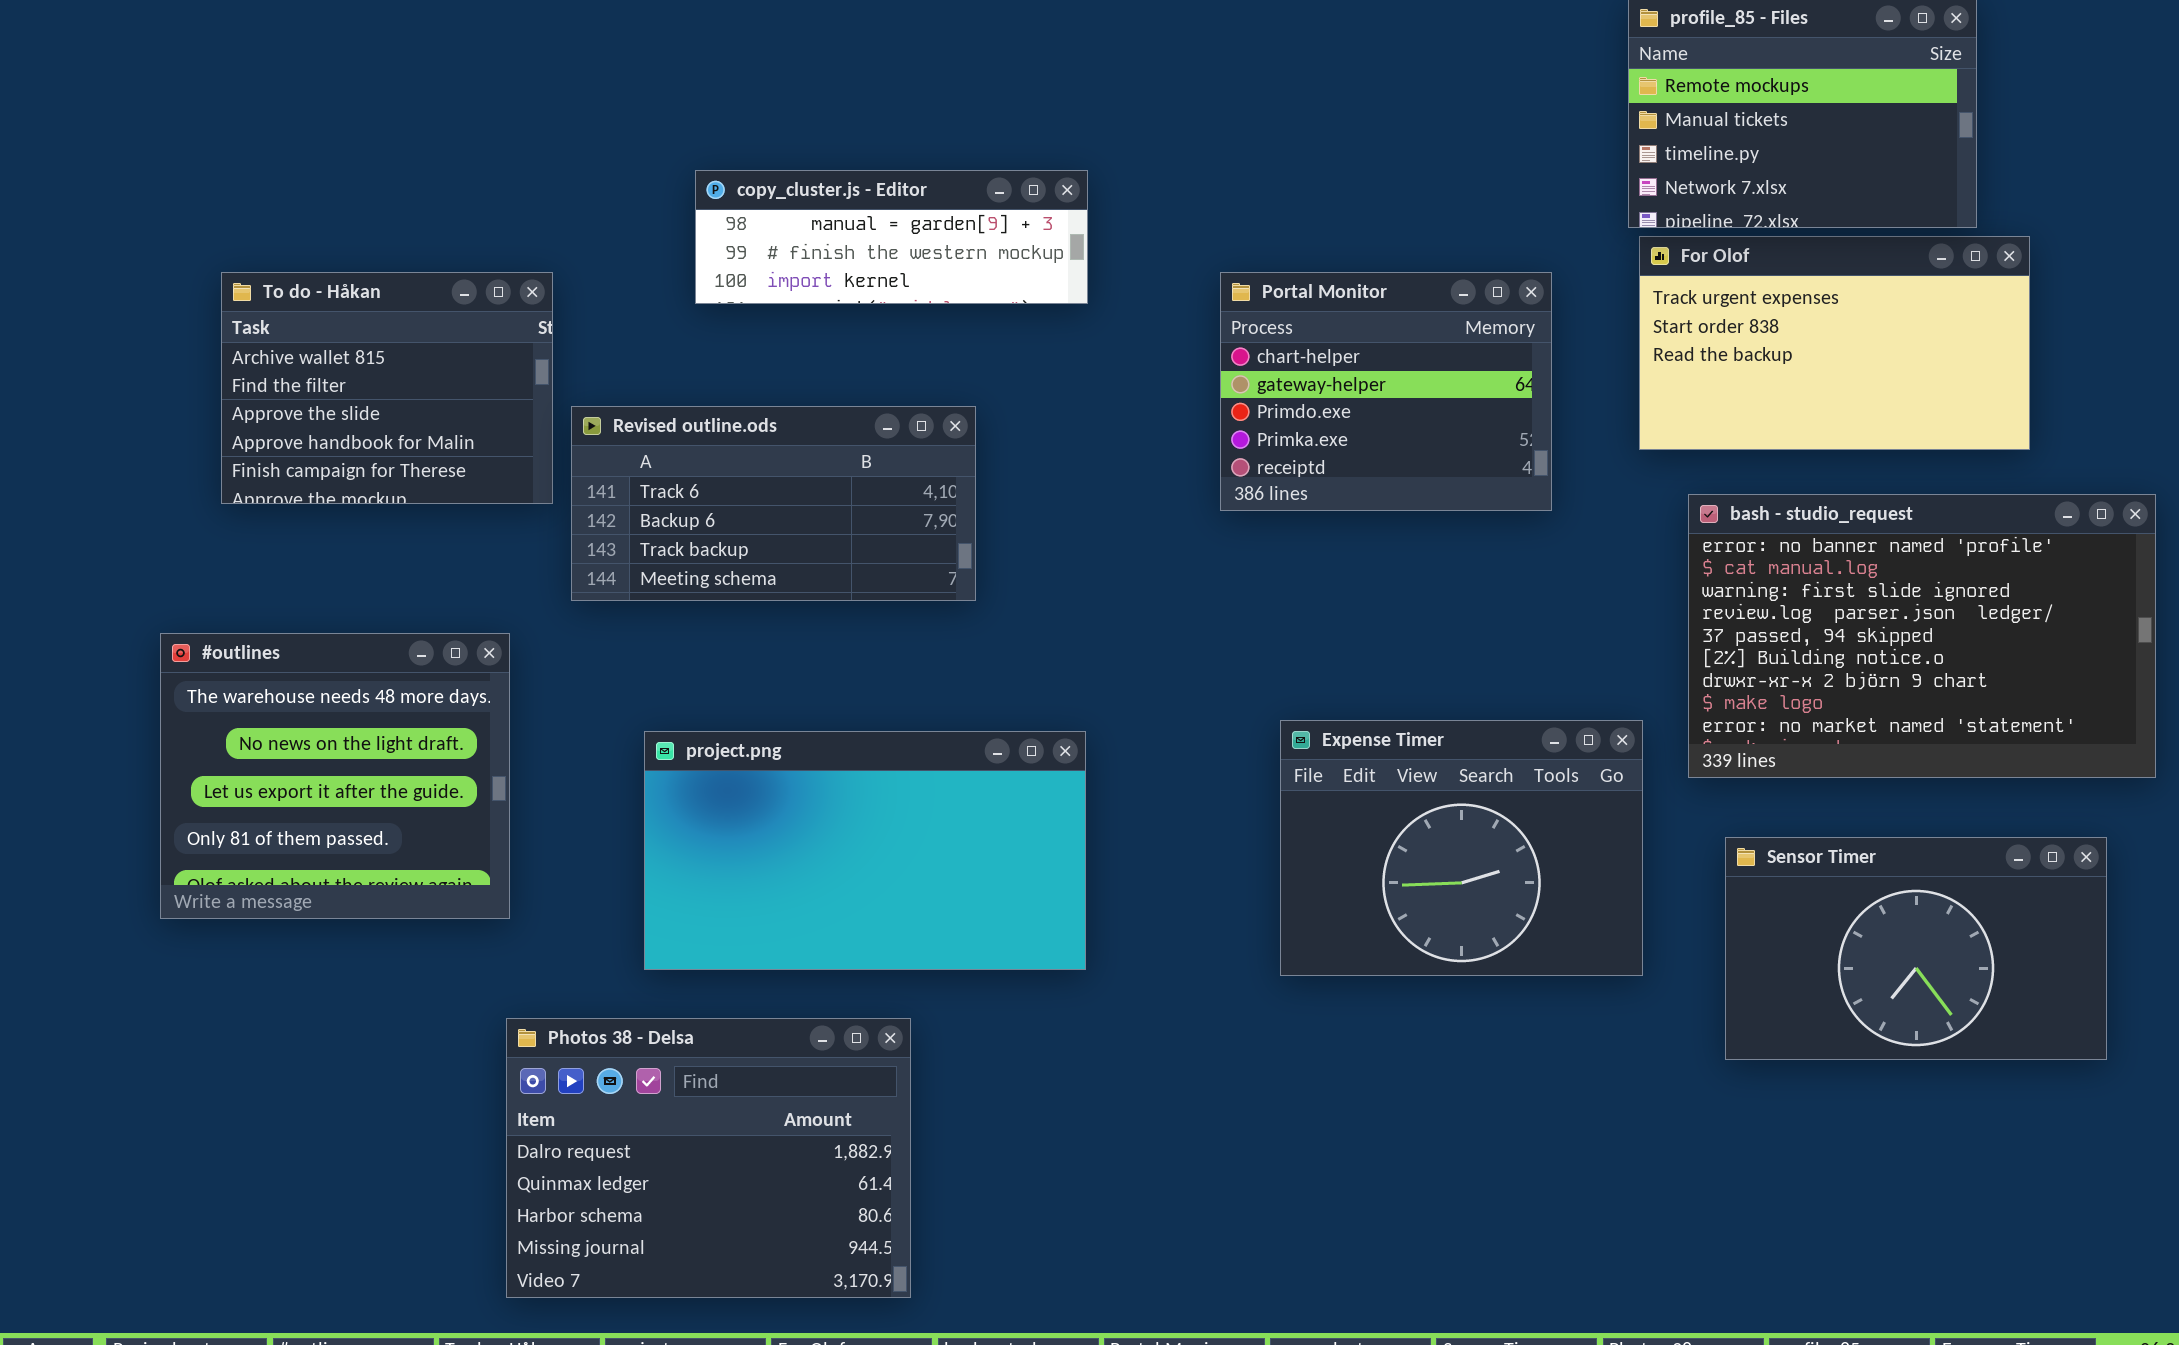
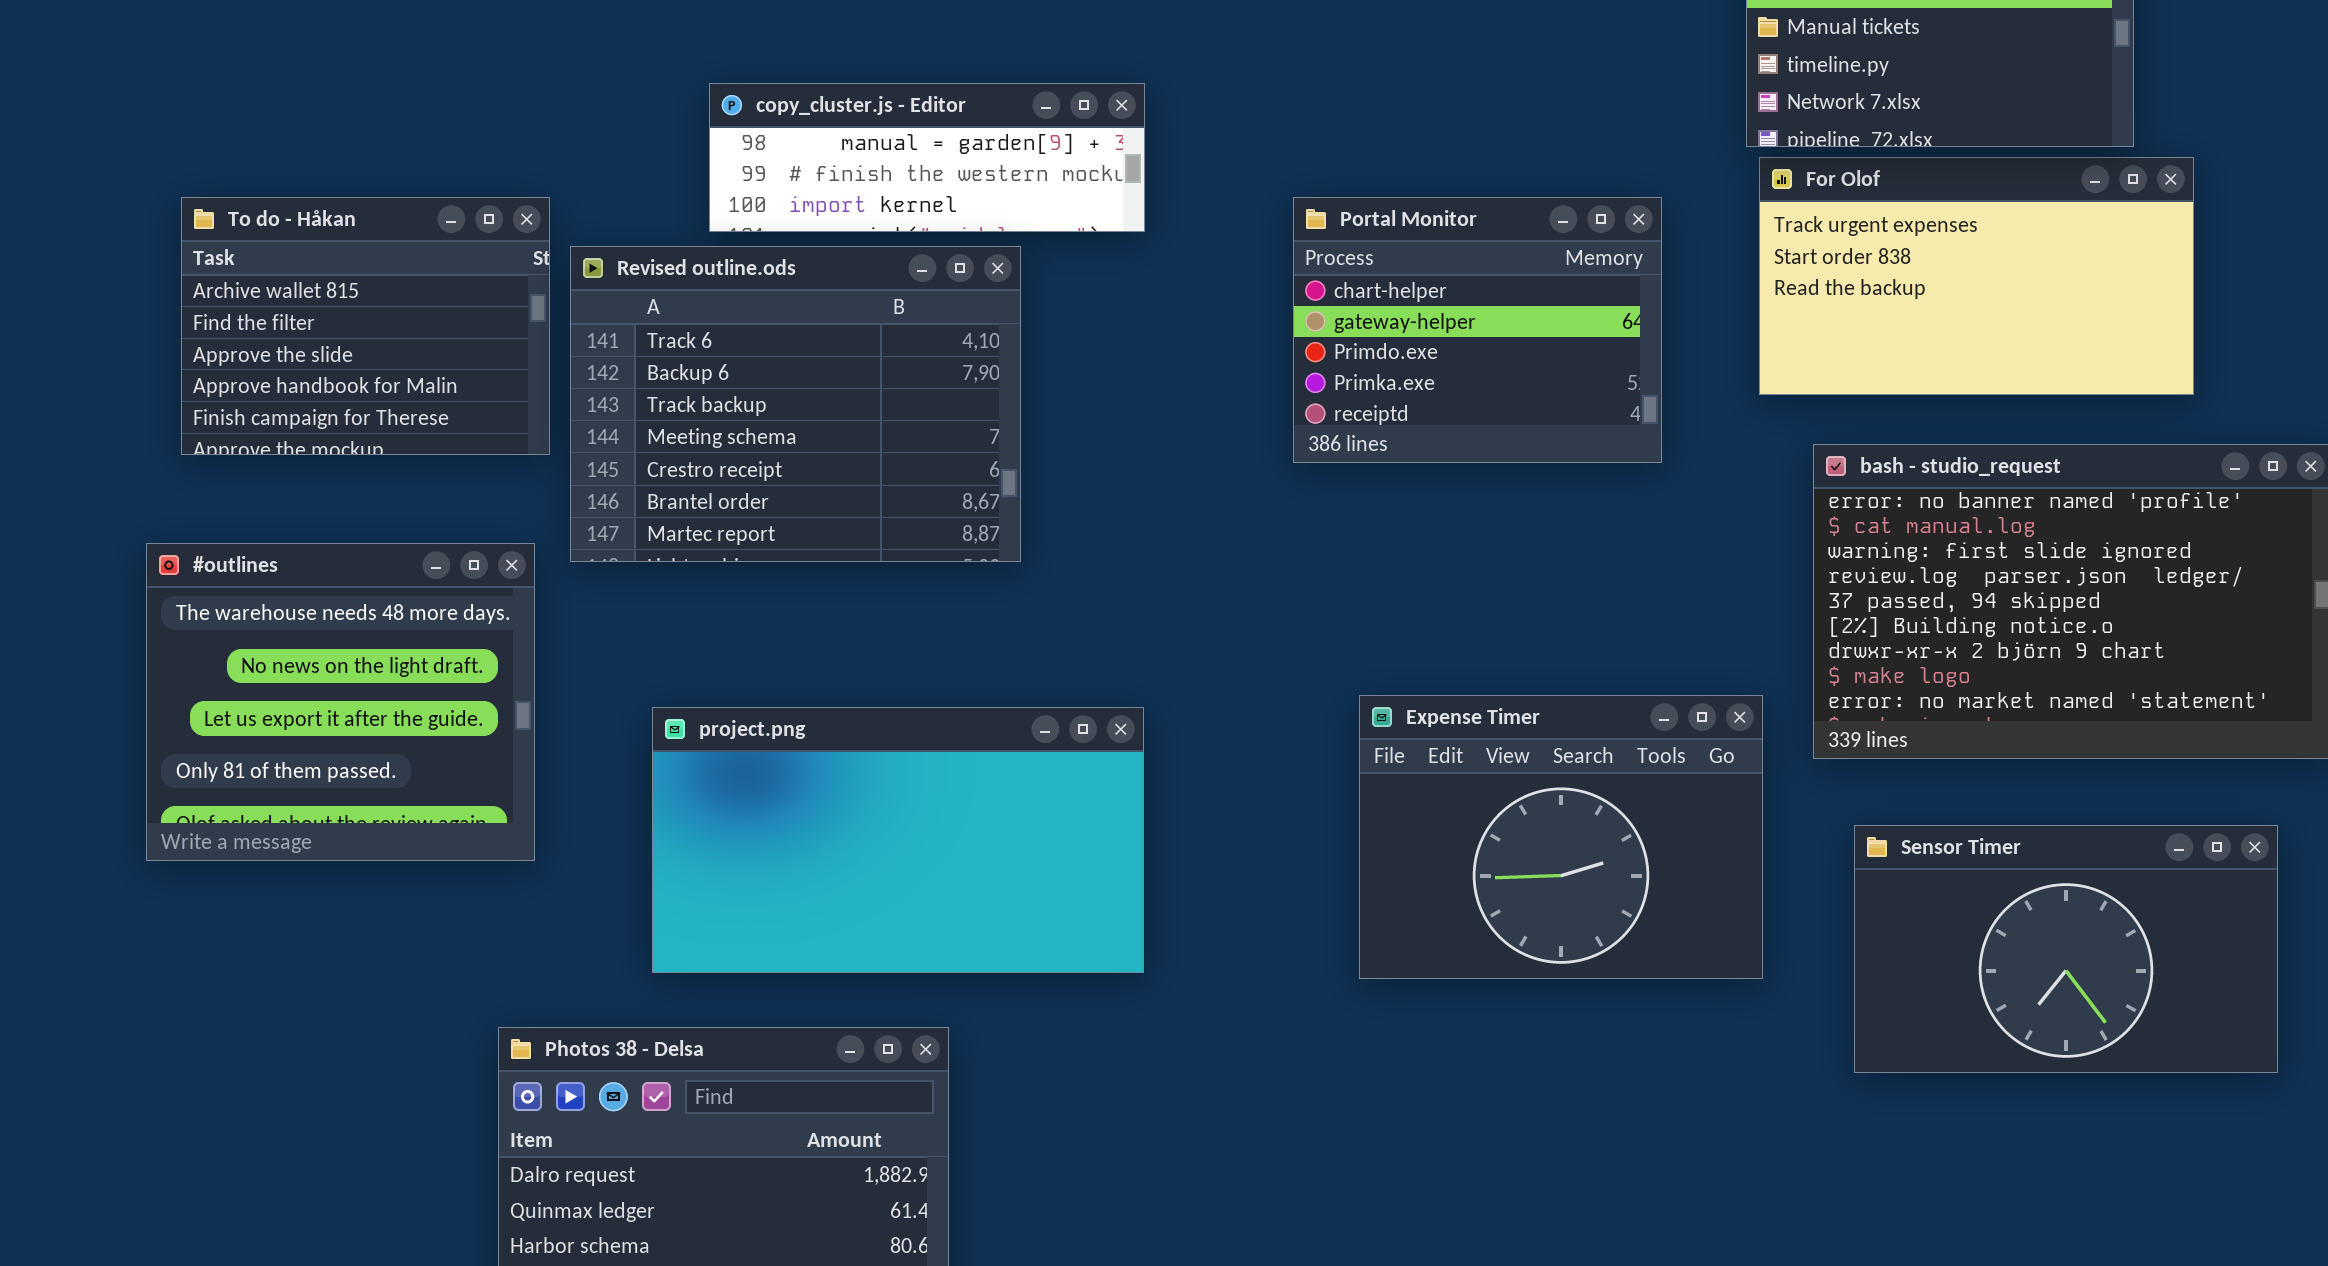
Revised outline.ods: [571,406,976,601] -> [570,246,1021,562], resized
#outlines: [160,633,510,919] -> [146,543,535,861], moved

